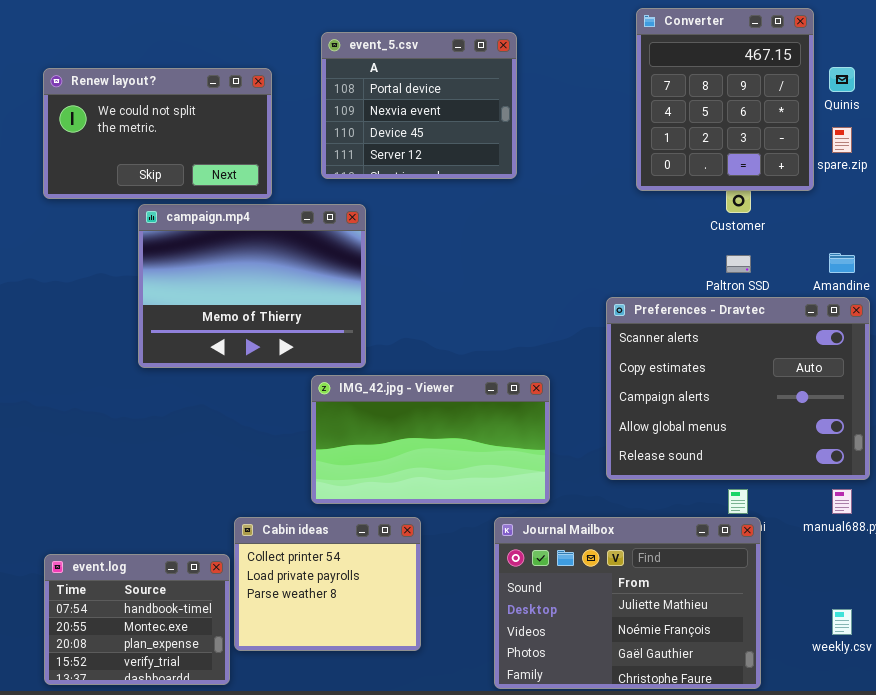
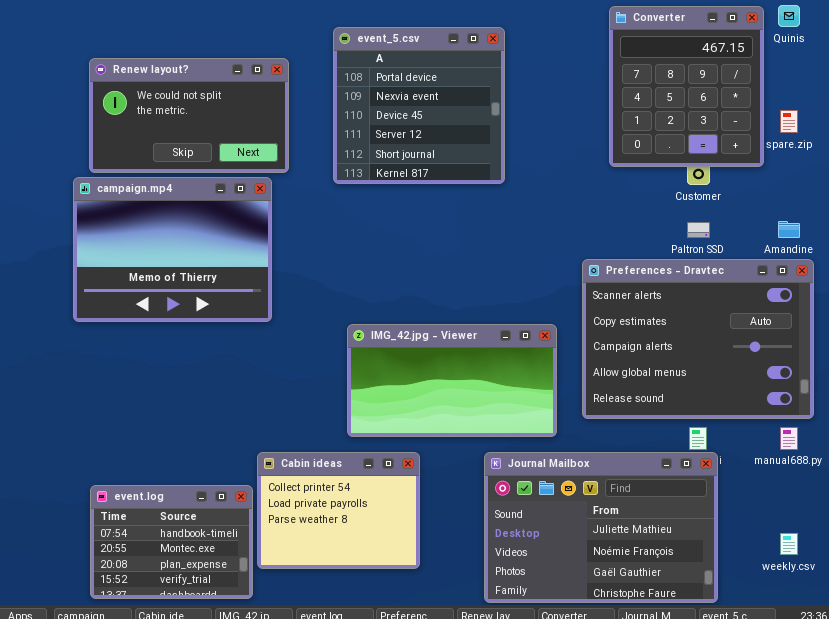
event_5.csv: [321,32,517,179] -> [333,27,505,184], resized
Quinis: [829,67,855,92] -> [778,5,800,27], moved
campaign.mp4: [138,204,366,368] -> [73,177,272,322], moved
IMG_42.jpg - Viewer: [311,375,550,504] -> [347,324,557,437], moved

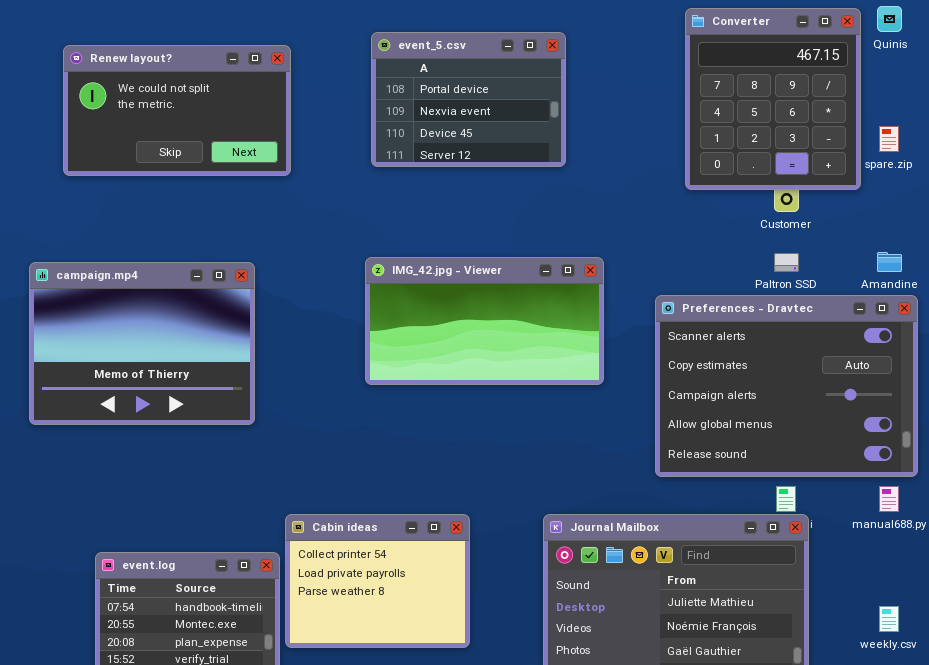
event_5.csv: [333,27,505,184] -> [371,32,566,167], resized
Renew layout?: [89,58,289,173] -> [63,45,291,176], moved
campaign.mp4: [73,177,272,322] -> [29,262,255,425], moved
IMG_42.jpg - Viewer: [347,324,557,437] -> [365,257,604,385], moved

